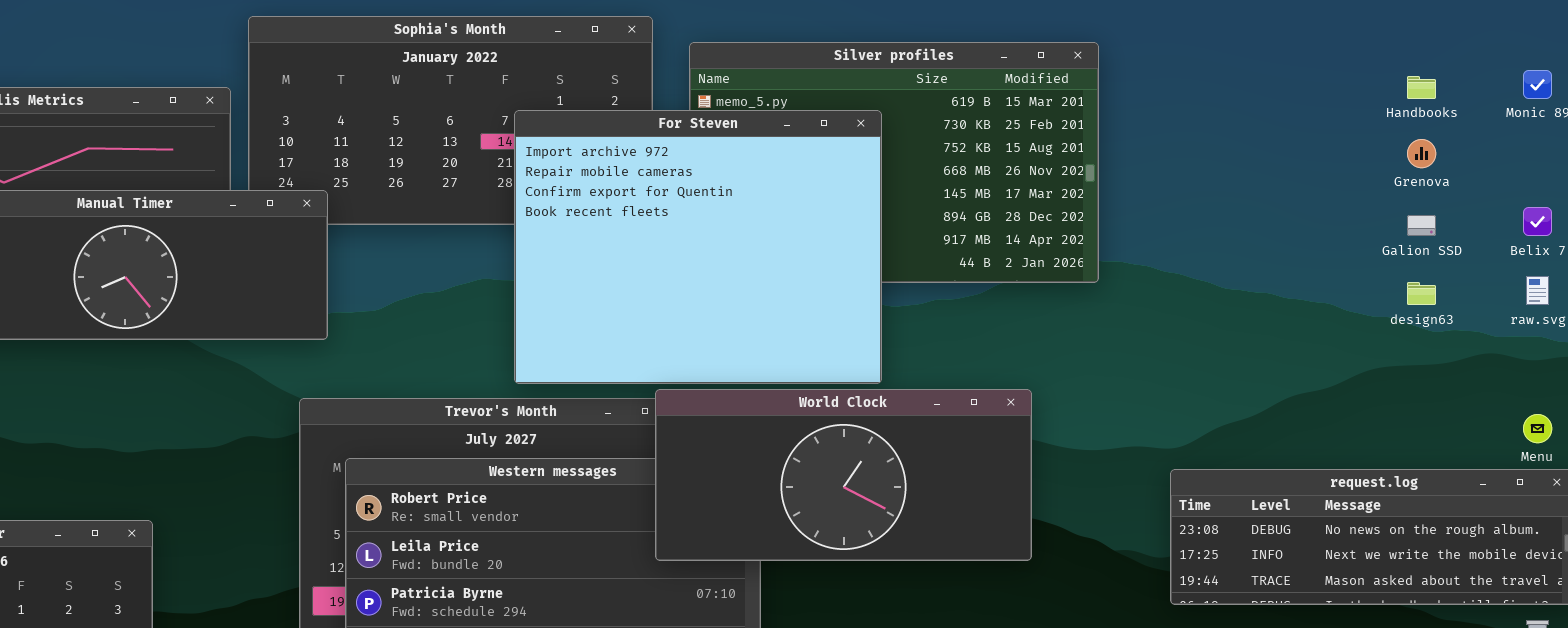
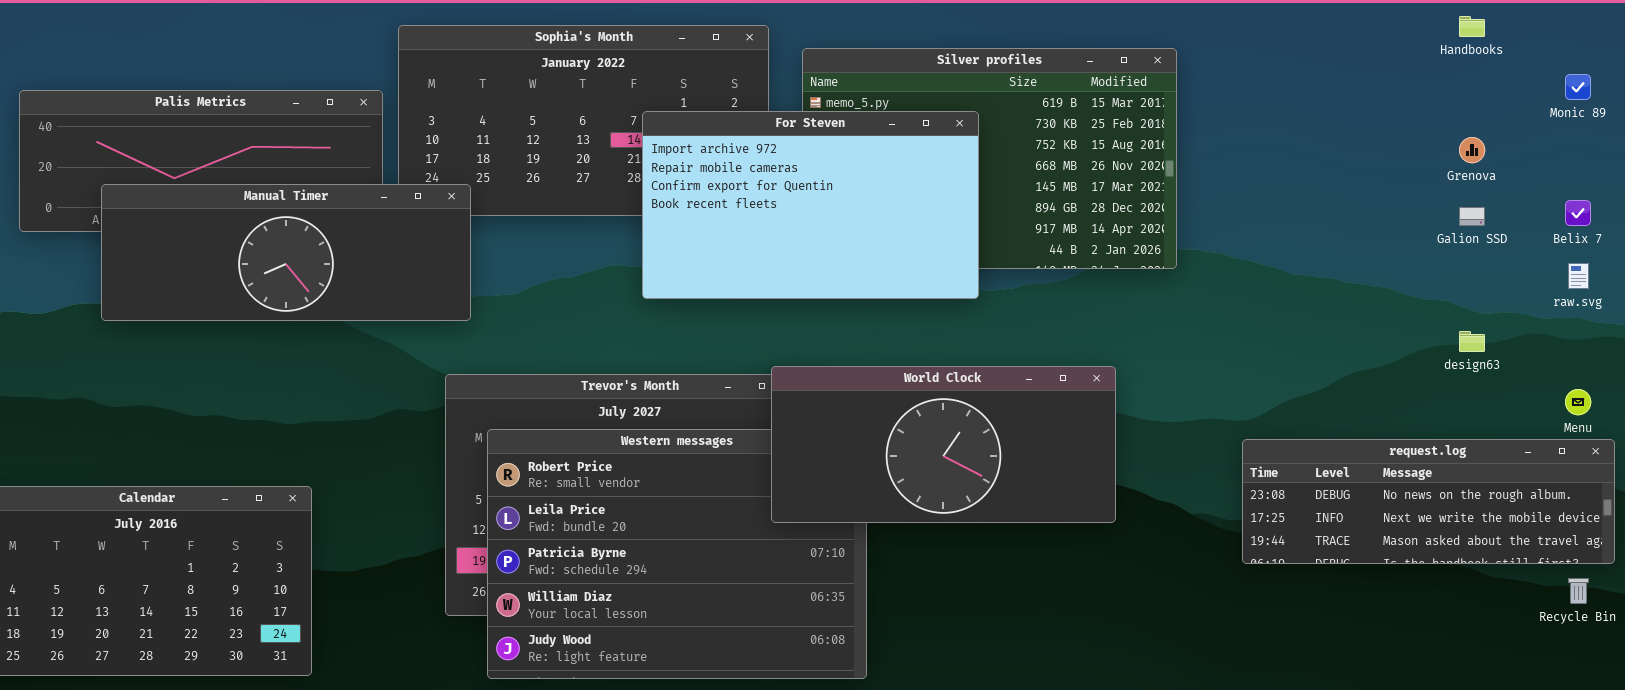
Handbooks: [1407,76,1436,99] -> [1459,16,1485,37], moved
For Steven: [514,110,882,384] -> [642,111,979,299], resized
design63: [1407,282,1436,305] -> [1459,331,1485,352], moved

